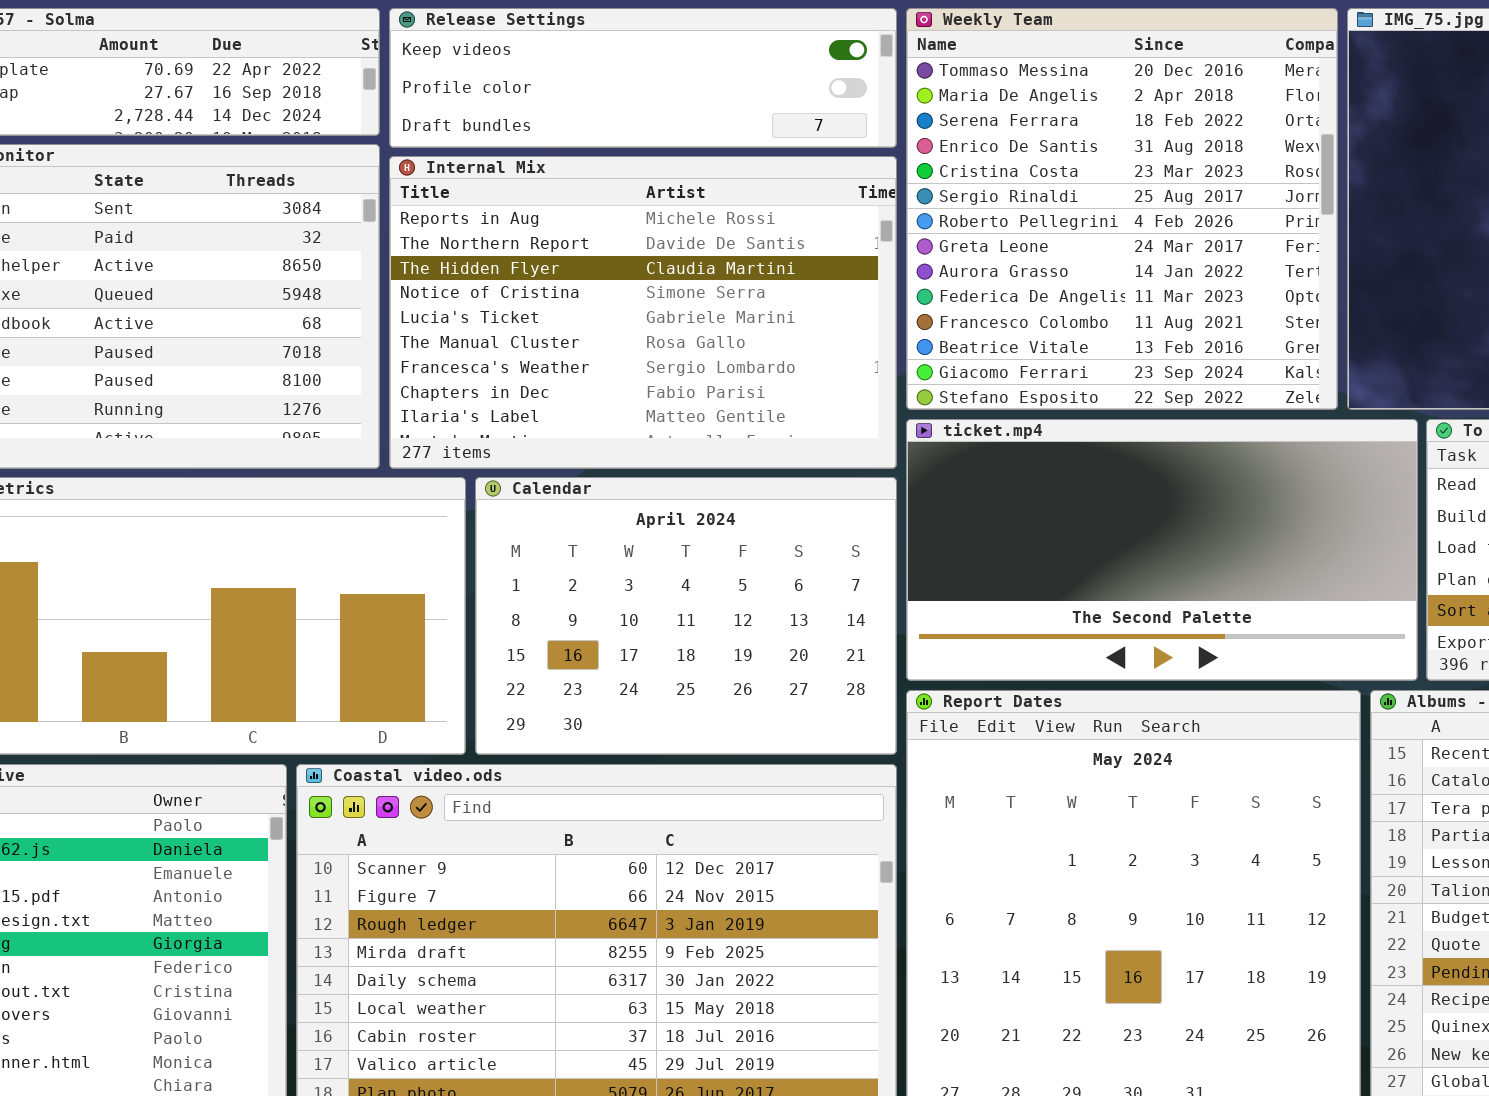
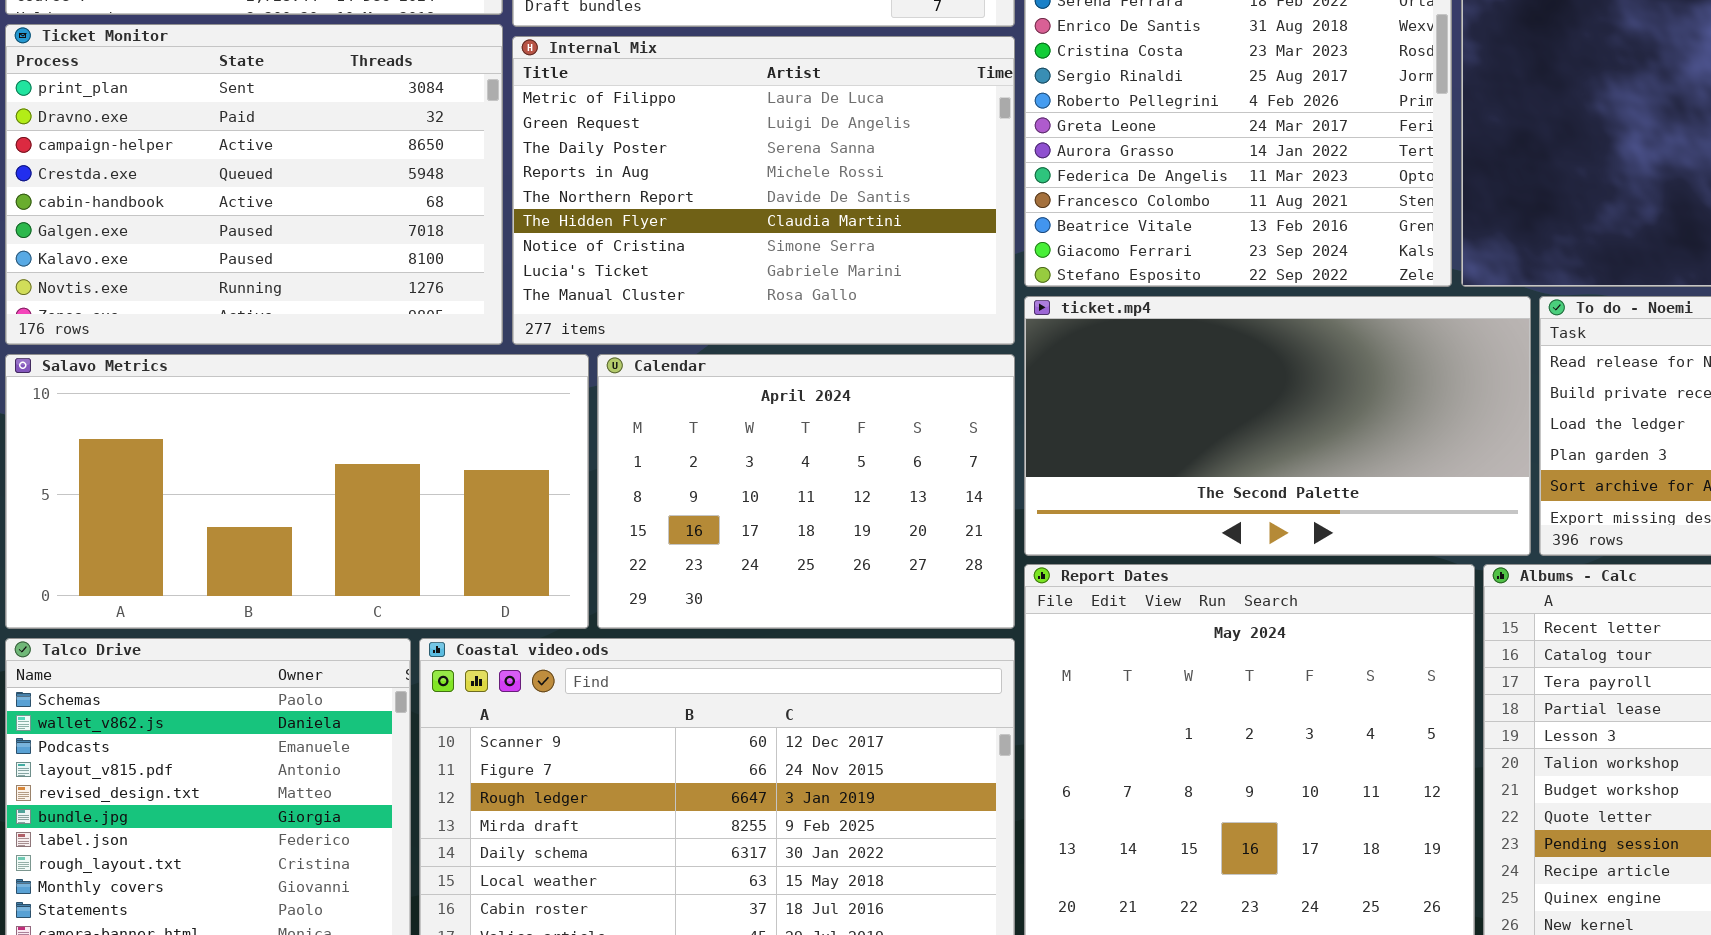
Internal Mix: [389,156,897,469] -> [512,36,1015,345], scrolled up 3 rows

